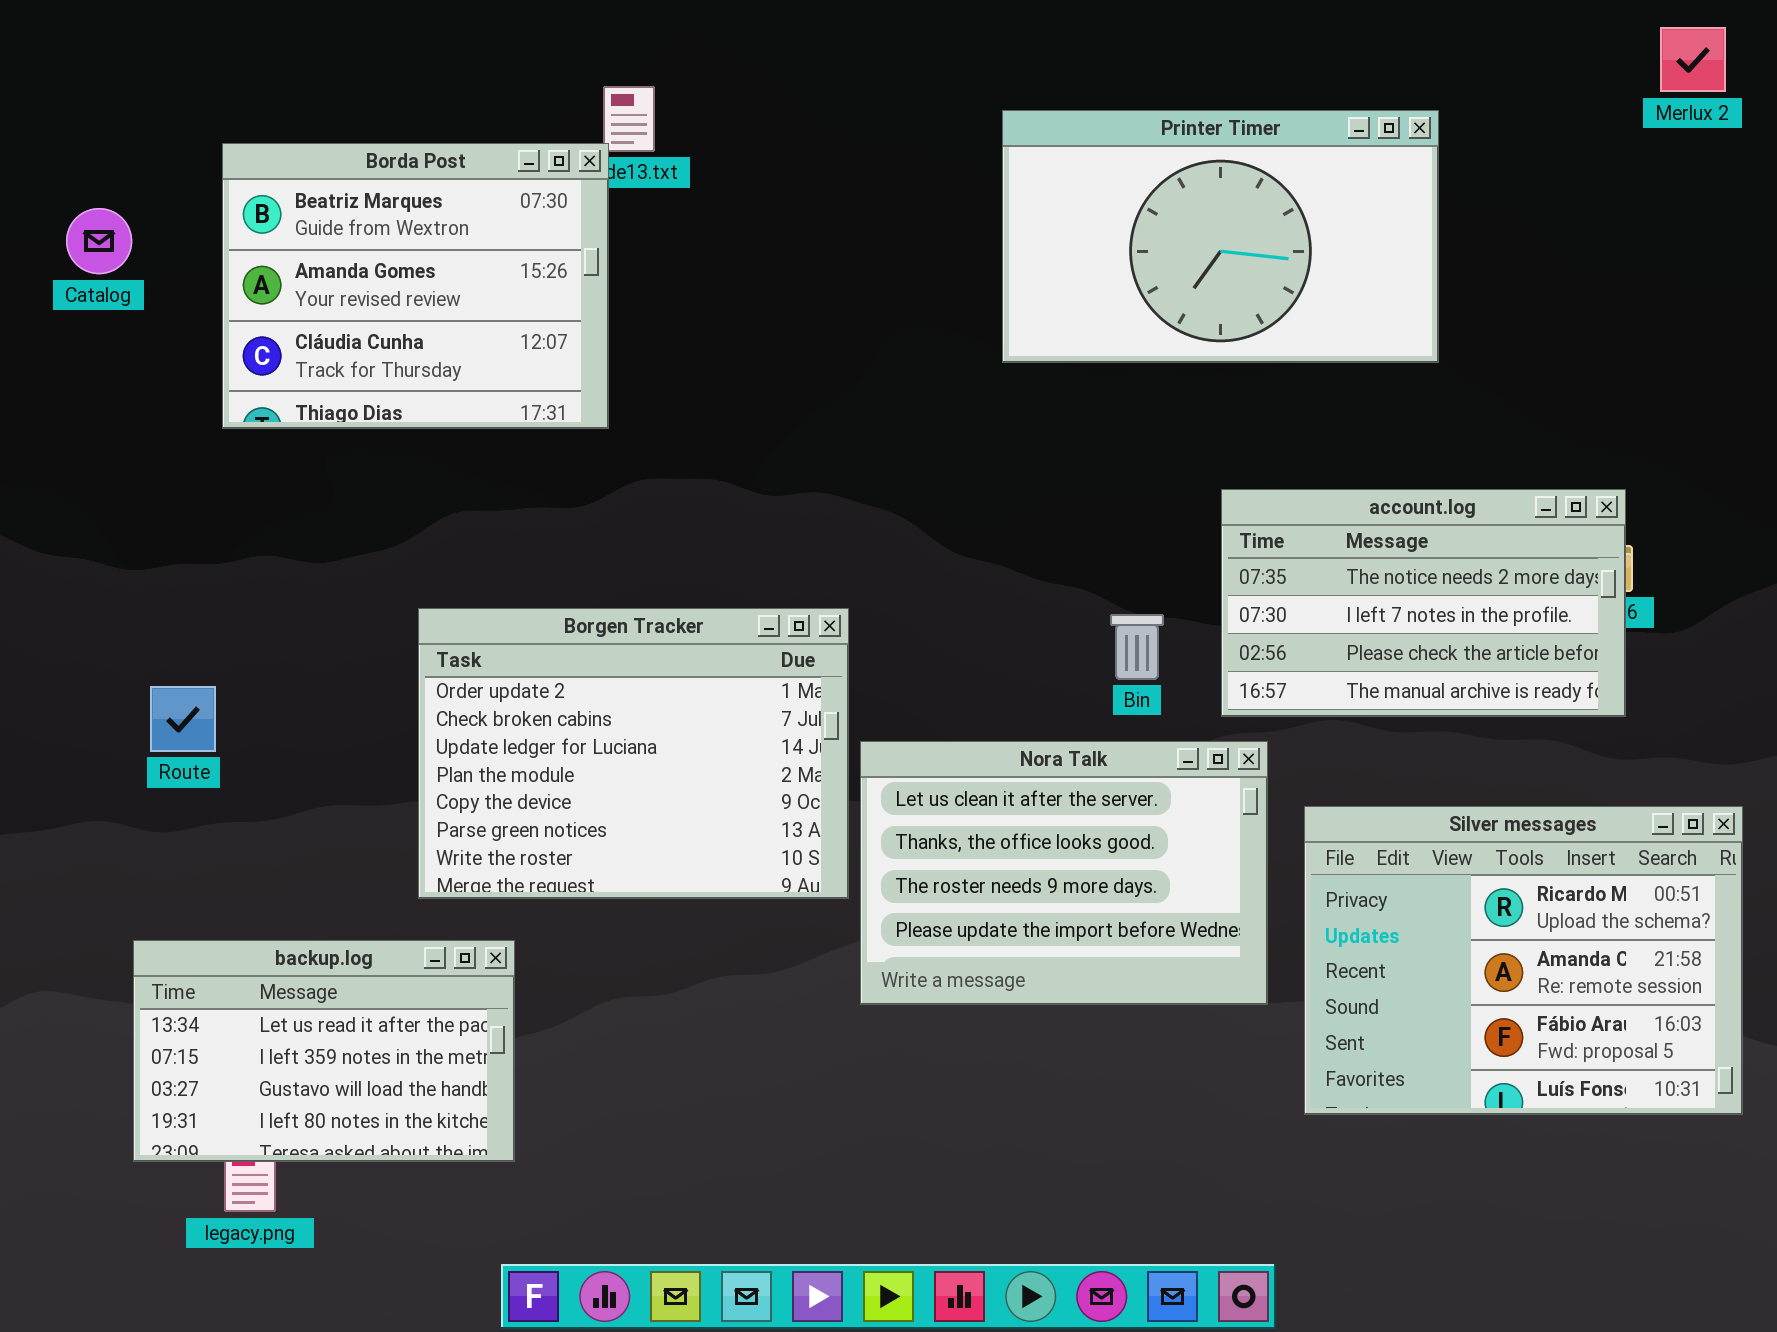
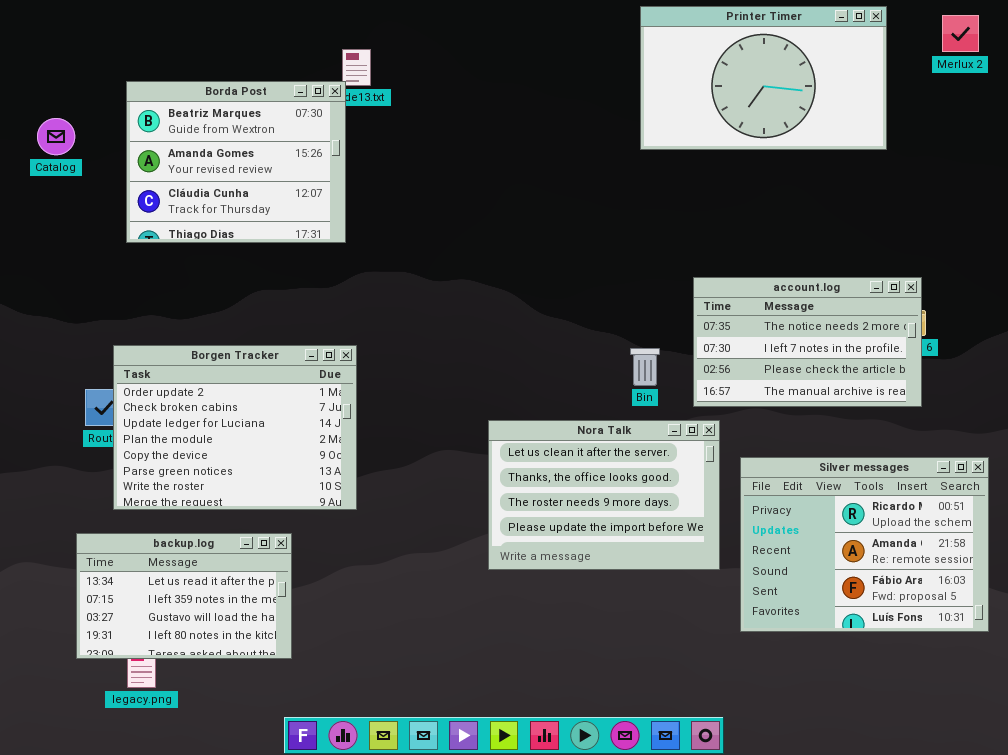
Printer Timer: [1002,110,1439,363] -> [640,6,887,150], moved
Borgen Tracker: [418,608,849,899] -> [113,345,357,510], moved

